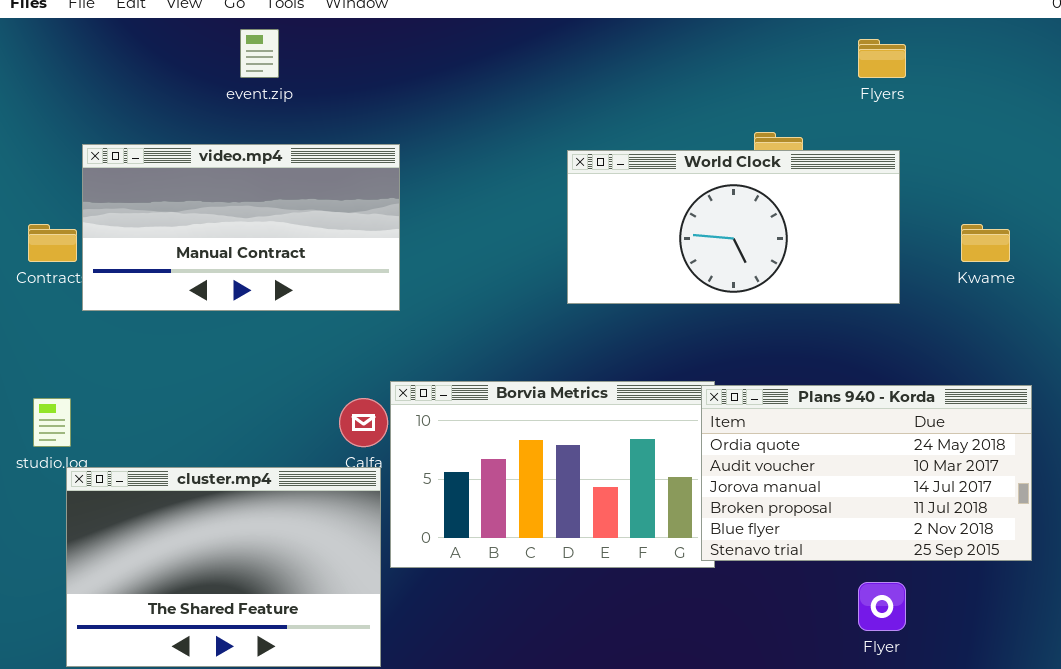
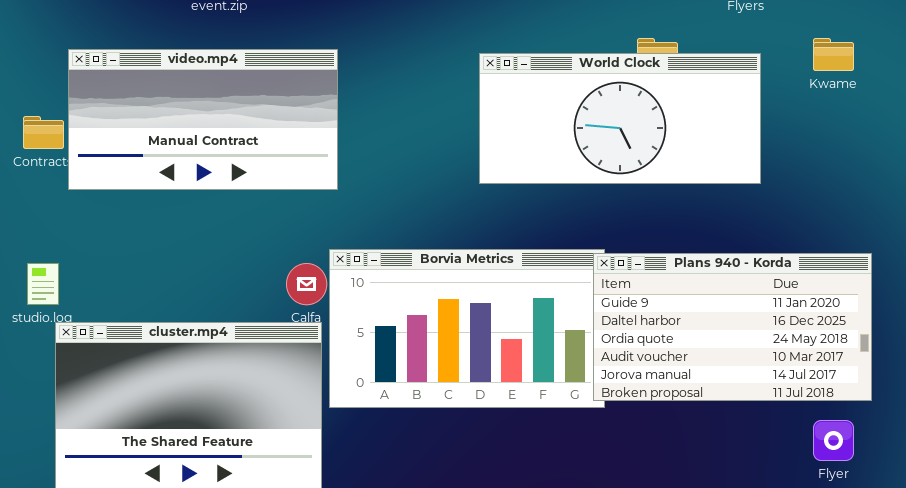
Kwame: [961,224,1010,262] -> [813,38,854,71], moved
Plans 940 - Korda: [701,385,1032,561] -> [593,253,872,401], scrolled up 2 rows
Flyer: [858,582,906,631] -> [813,420,854,461], moved

